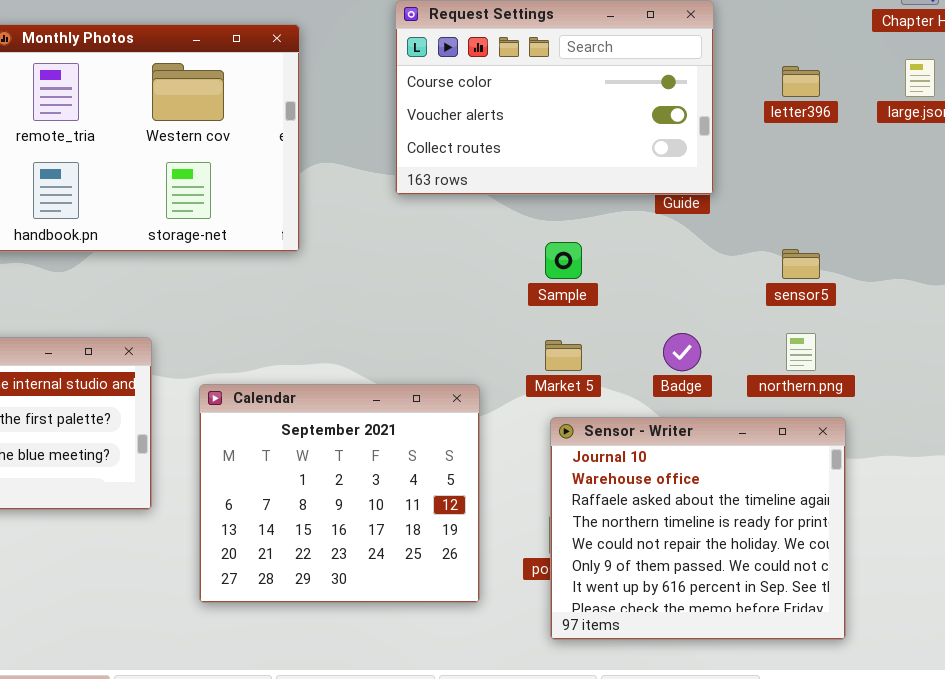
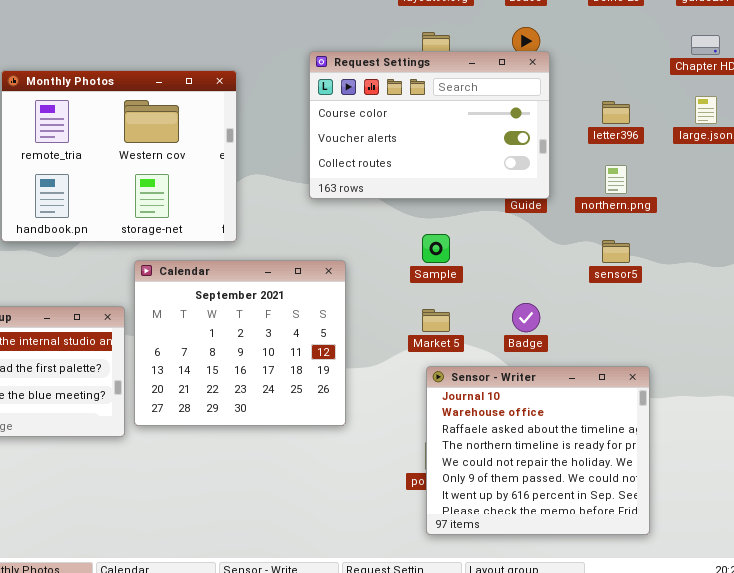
northern.png: [786,333,816,371] -> [605,165,627,194], moved
Calendar: [199,384,480,603] -> [134,260,346,426], moved

